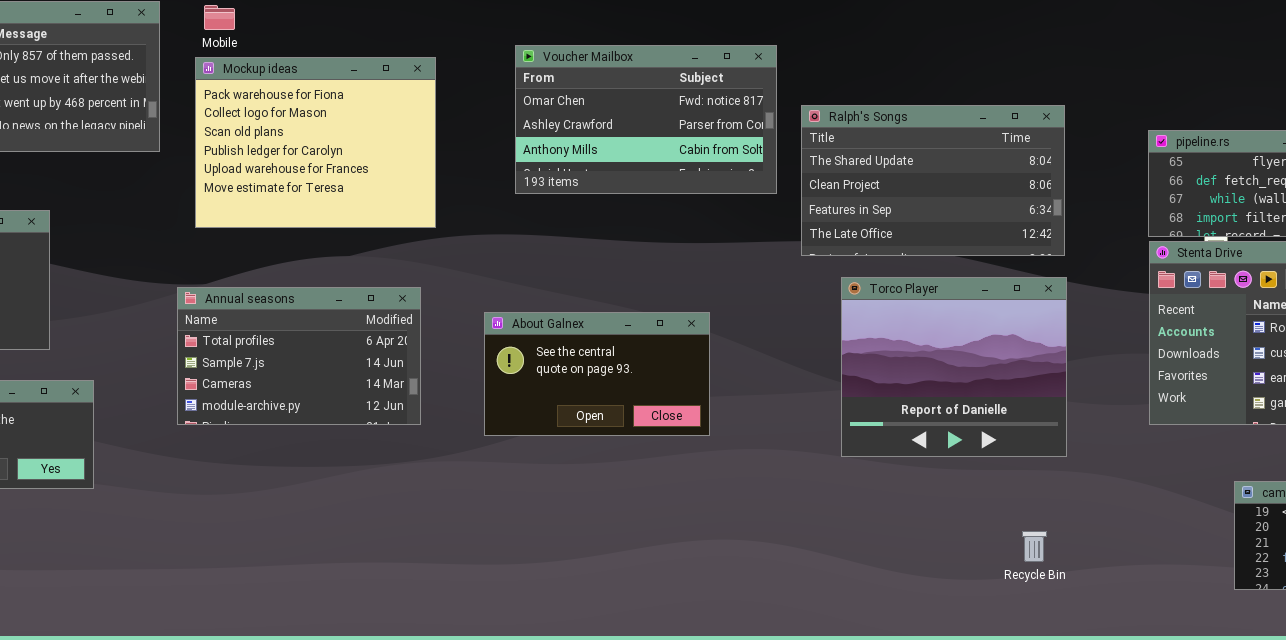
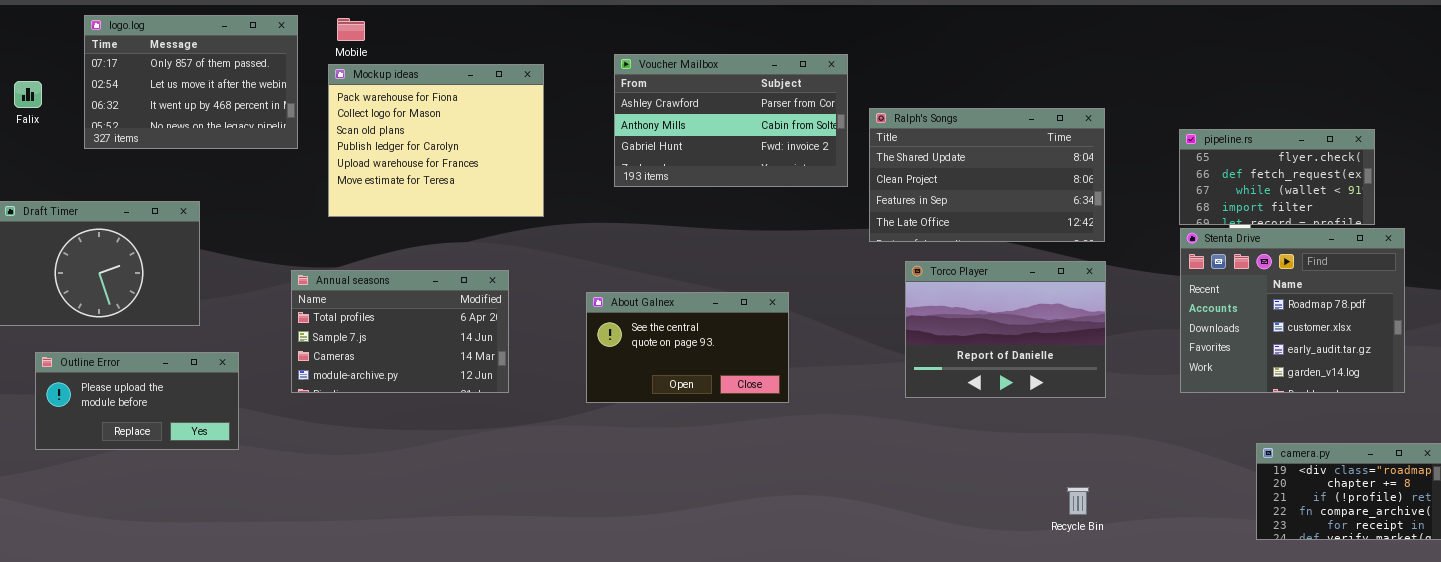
Voucher Mailbox: [515,45,777,194] -> [614,54,848,187], scrolled down 1 row
Torco Player: [841,277,1067,457] -> [905,261,1106,398], resized
Annual seasons: [177,287,421,425] -> [291,270,509,393], moved

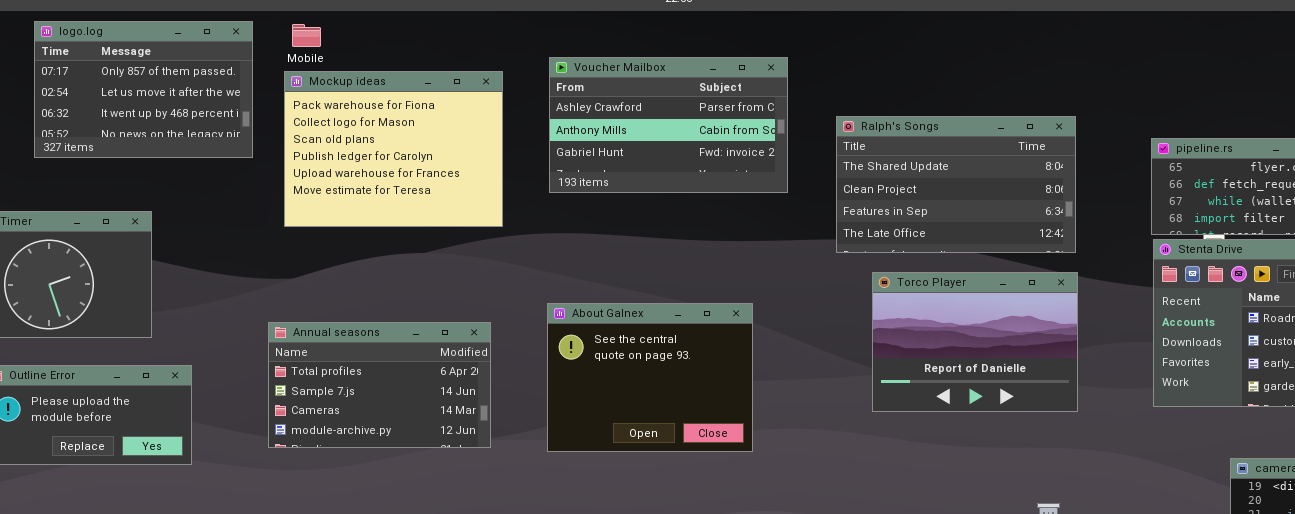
Voucher Mailbox: [614,54,848,187] -> [549,57,788,193], moved
Annual seasons: [291,270,509,393] -> [268,322,491,448], moved
About Galnex: [586,292,789,403] -> [547,303,753,452], resized

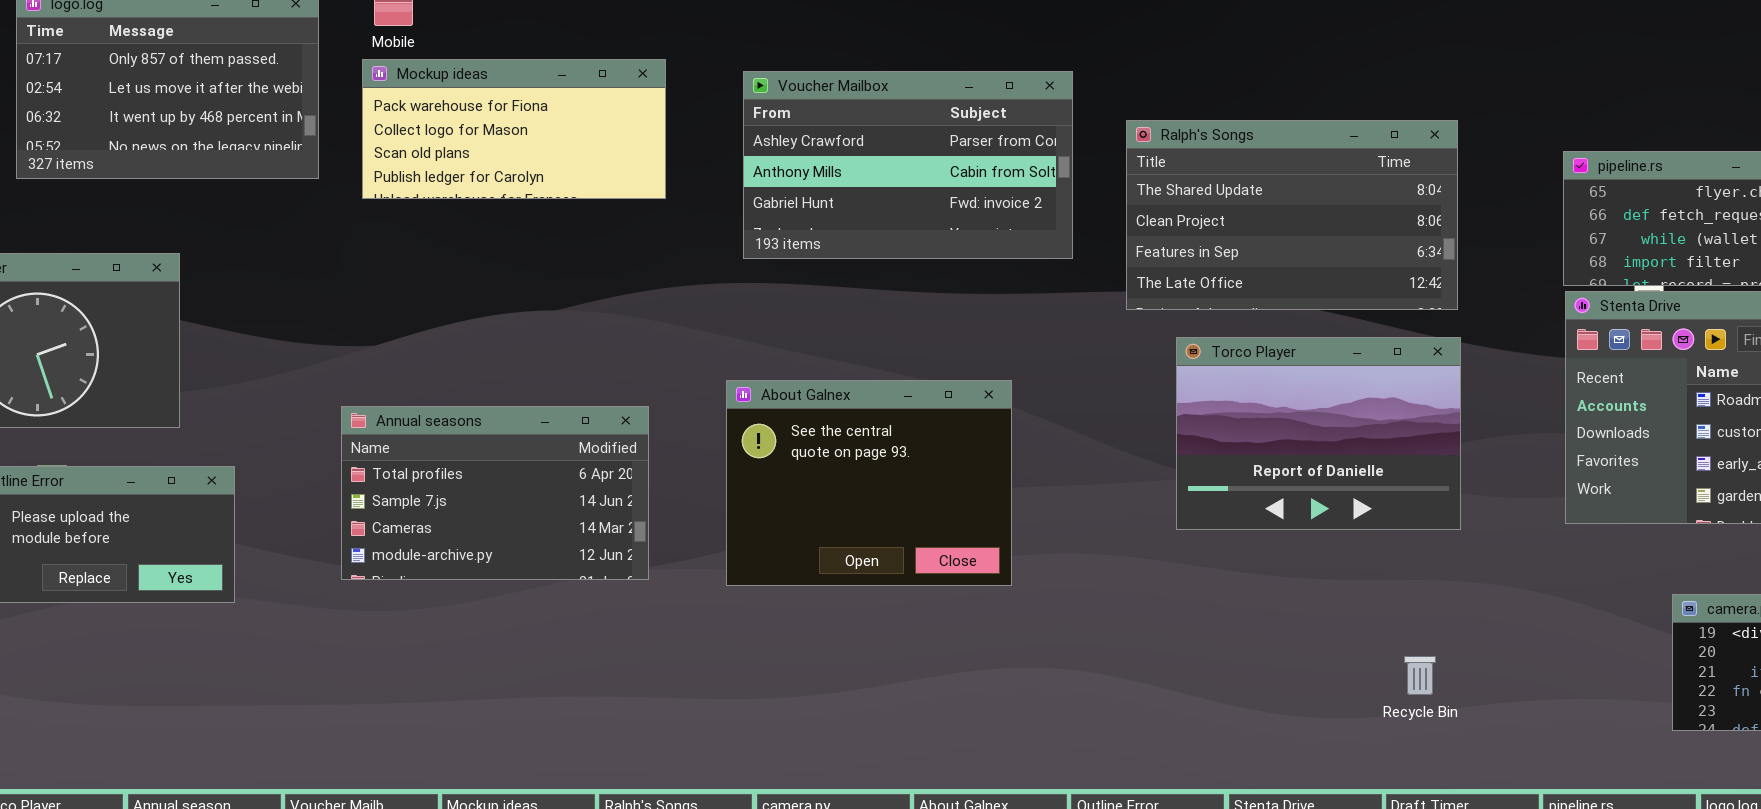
Voucher Mailbox: [549,57,788,193] -> [743,71,1073,259], moved
Mockup ideas: [284,71,503,227] -> [362,59,666,199], resized

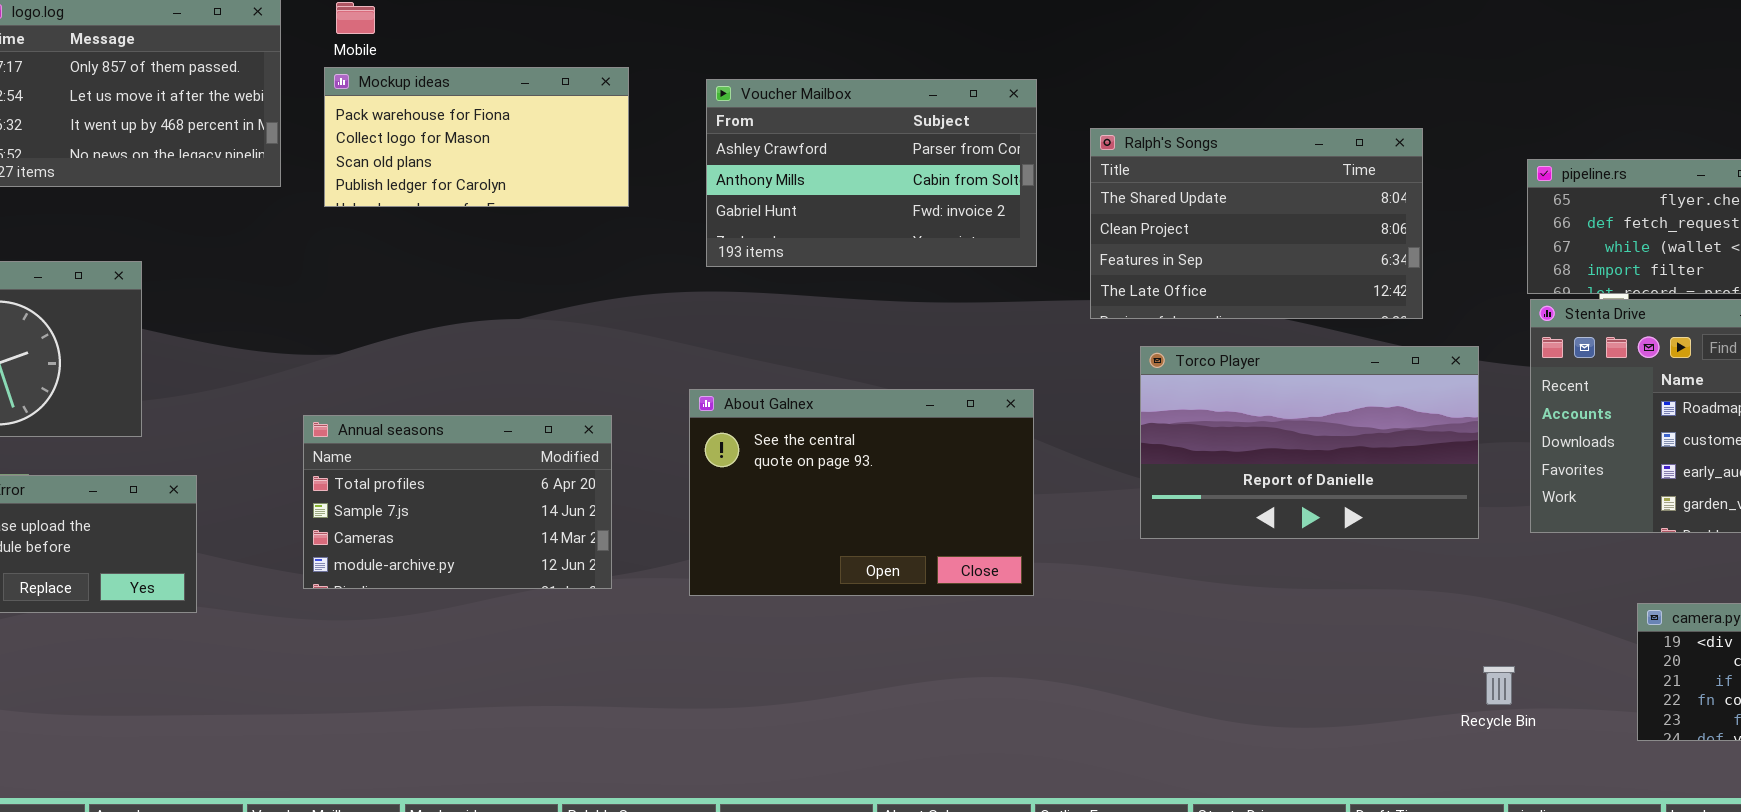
Torco Player: [1176,337,1461,530] -> [1140,346,1479,539], resized
About Galnex: [726,380,1012,586] -> [689,389,1034,596], resized
Recycle Bin: [1404,656,1436,695] -> [1483,666,1515,705], moved

